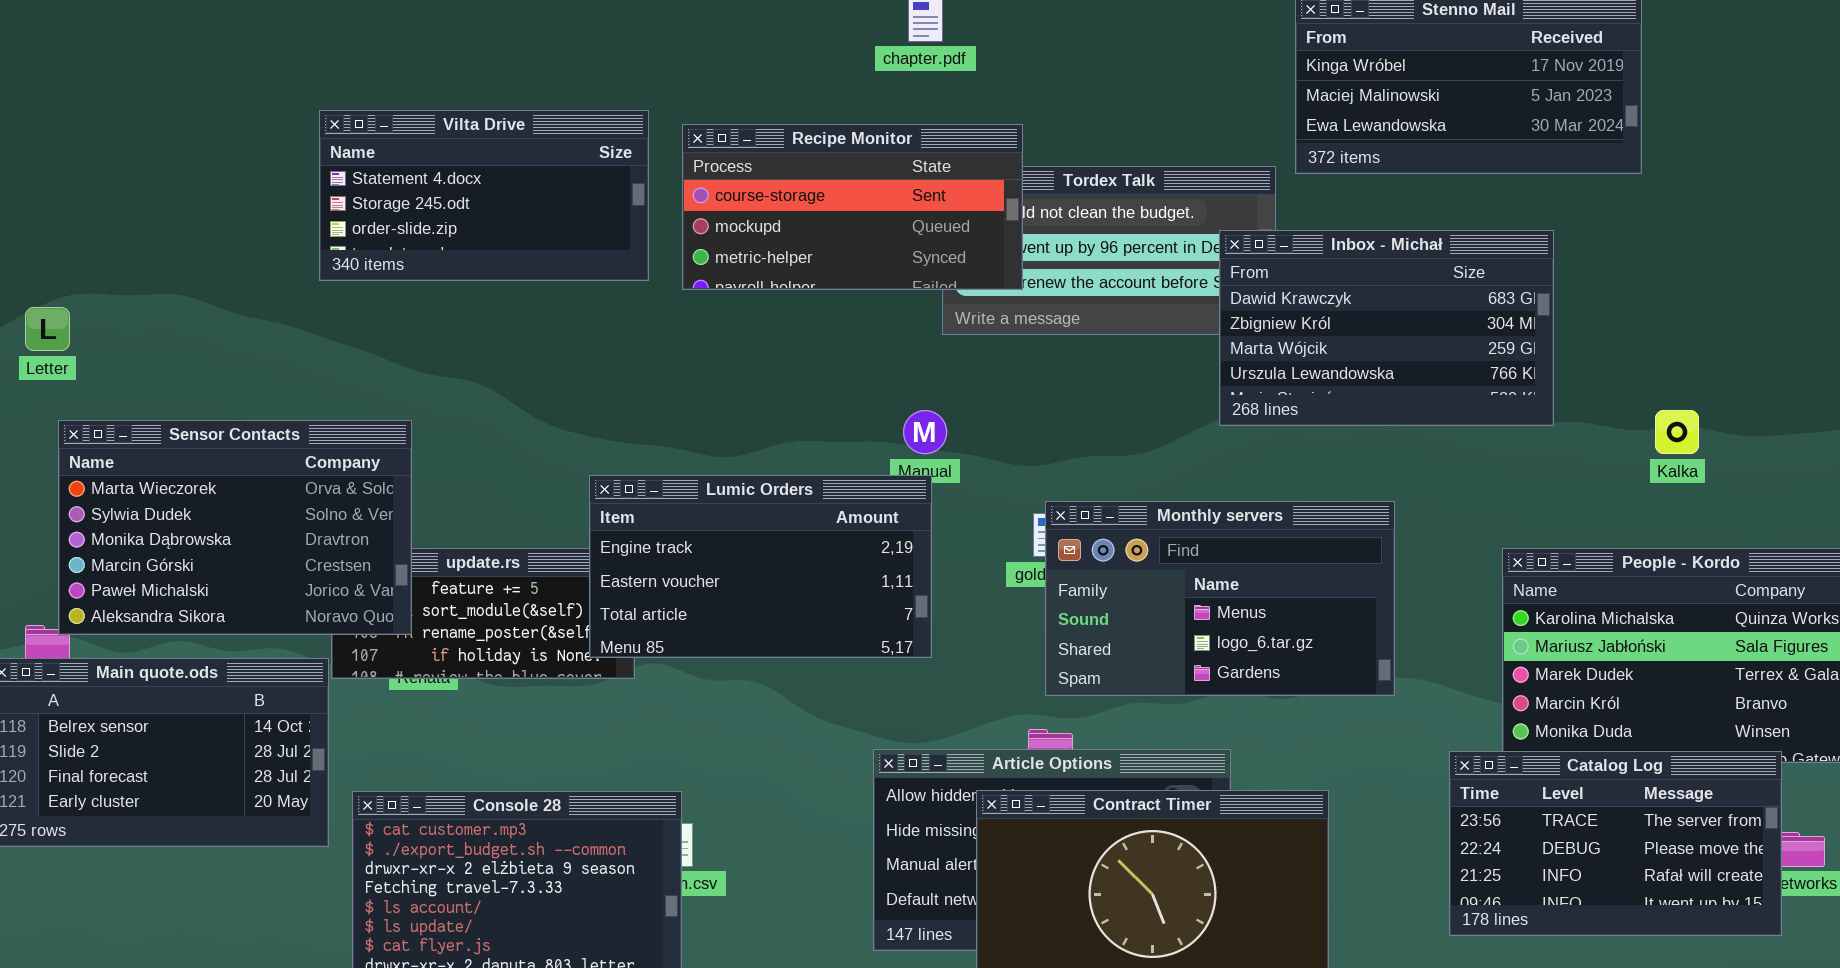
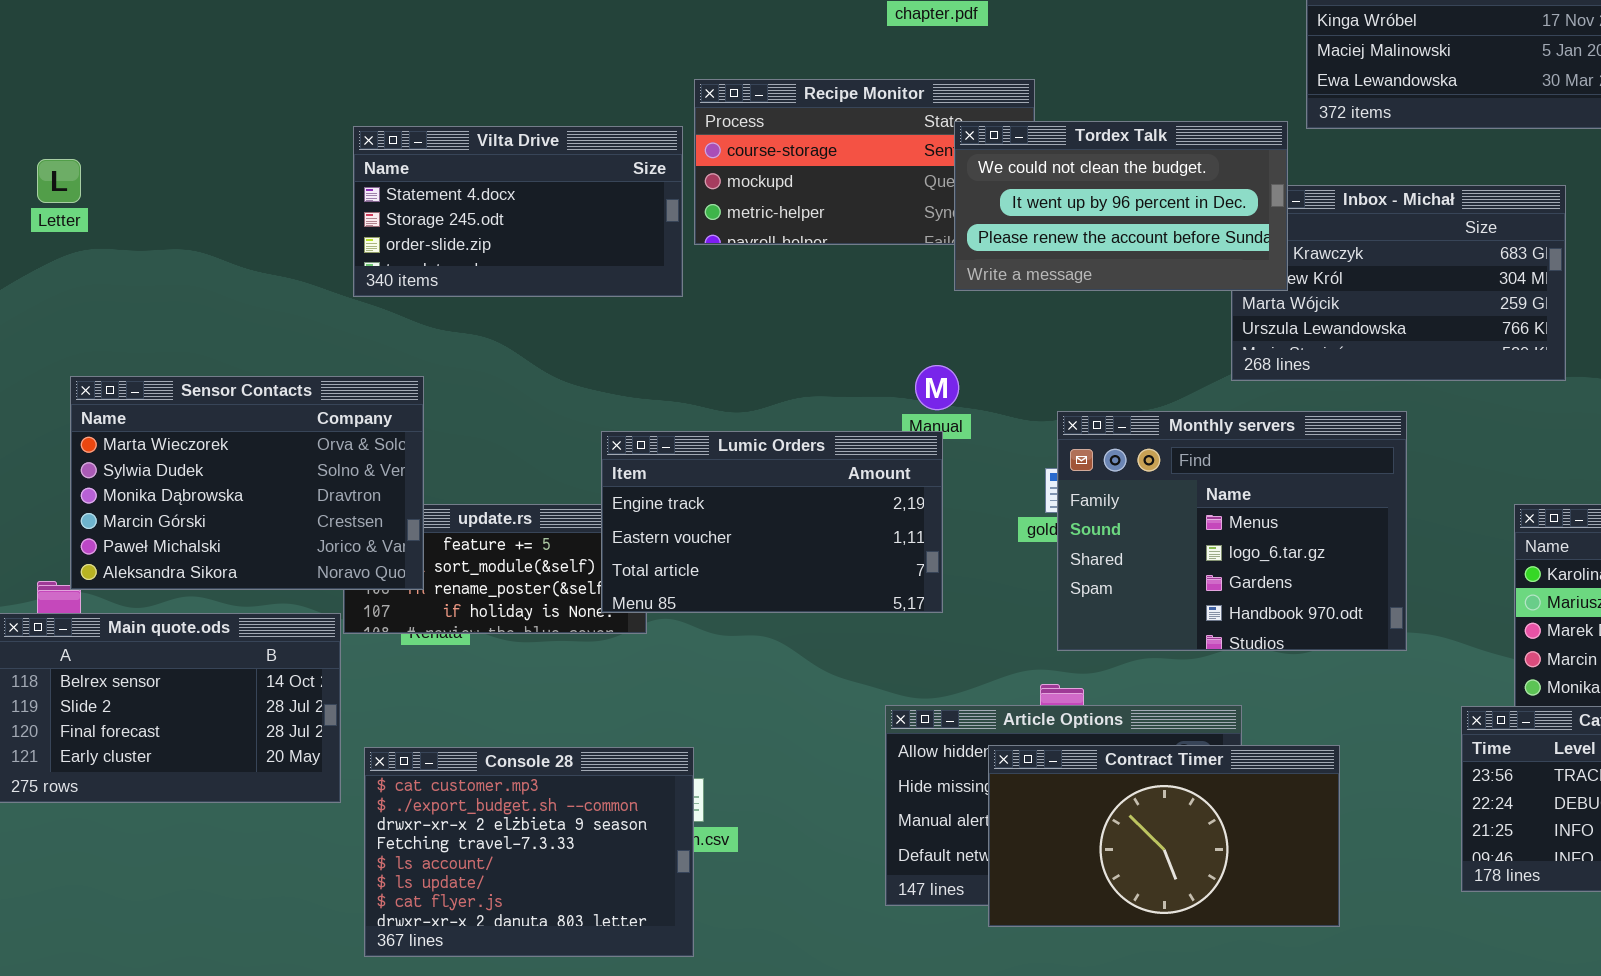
Vilta Drive: [319,110,649,281] -> [353,126,683,297], moved
Tordex Talk: [942,166,1276,335] -> [954,121,1288,291], raised
Letter: [25,307,70,351] -> [37,159,81,203], moved
Monthly servers: [1045,501,1395,696] -> [1057,411,1407,651], resized

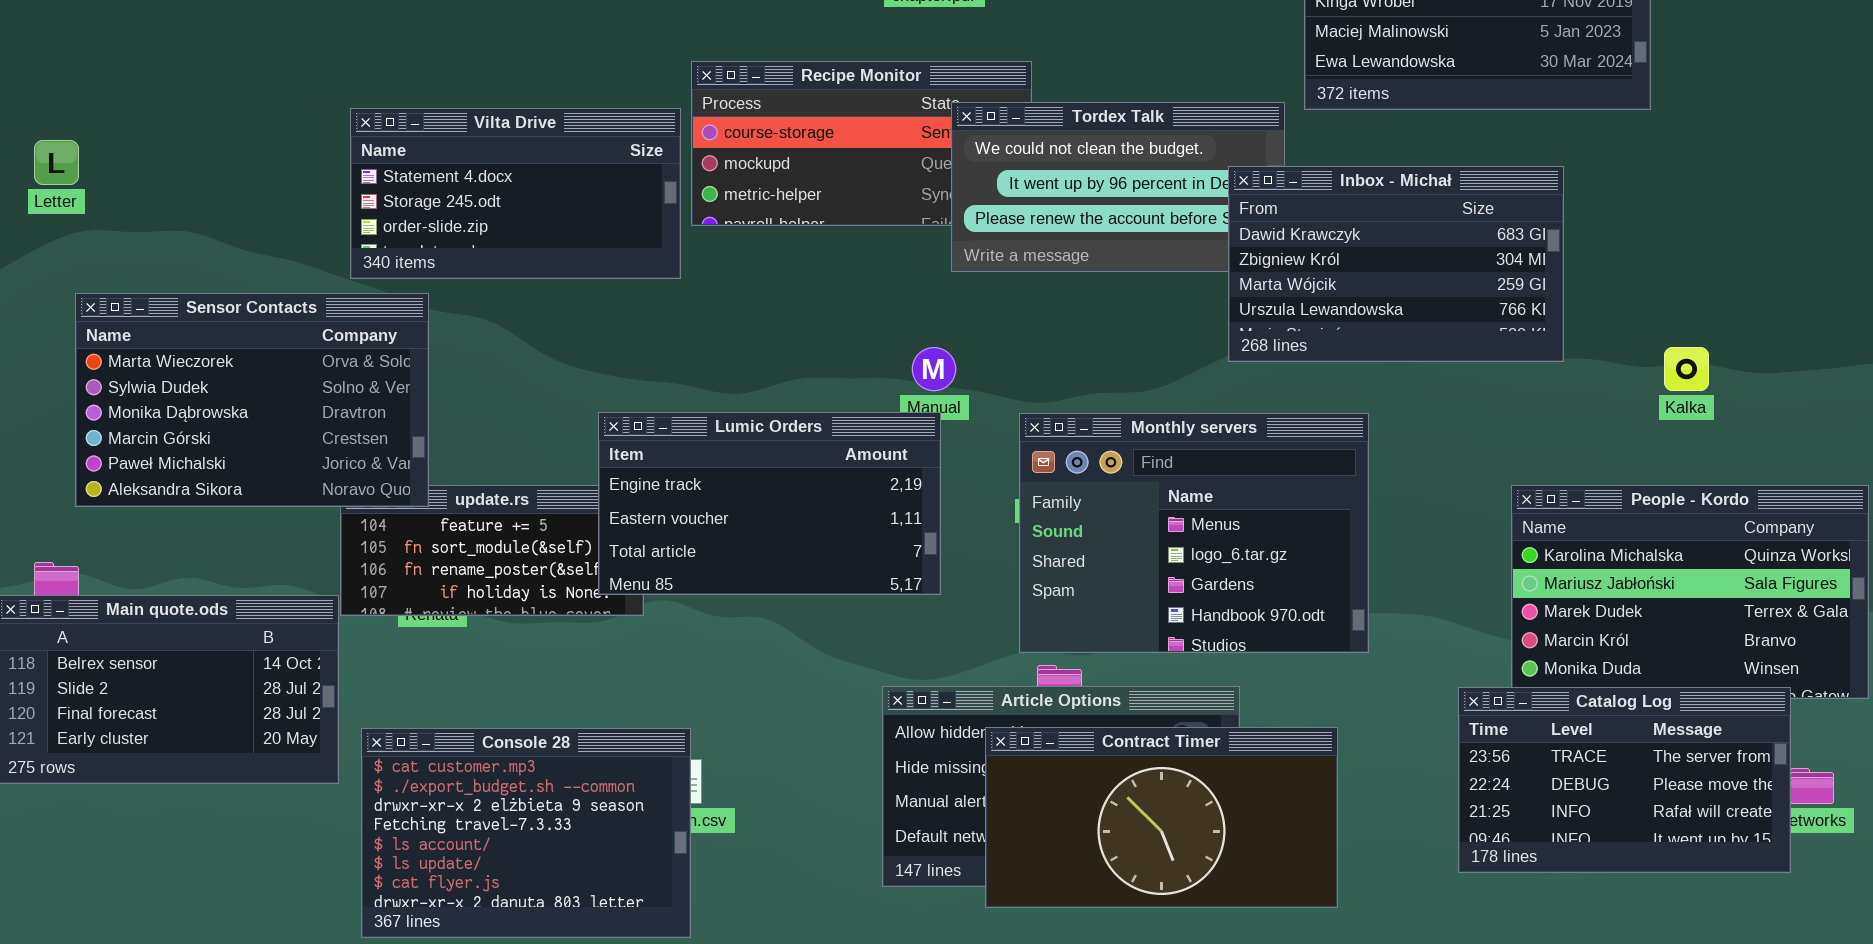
Inbox - Michał: [1231,185,1566,381] -> [1228,166,1564,362], raised
Sensor Contacts: [70,376,424,590] -> [75,293,429,507], moved
Monthly servers: [1057,411,1407,651] -> [1019,413,1369,653], moved

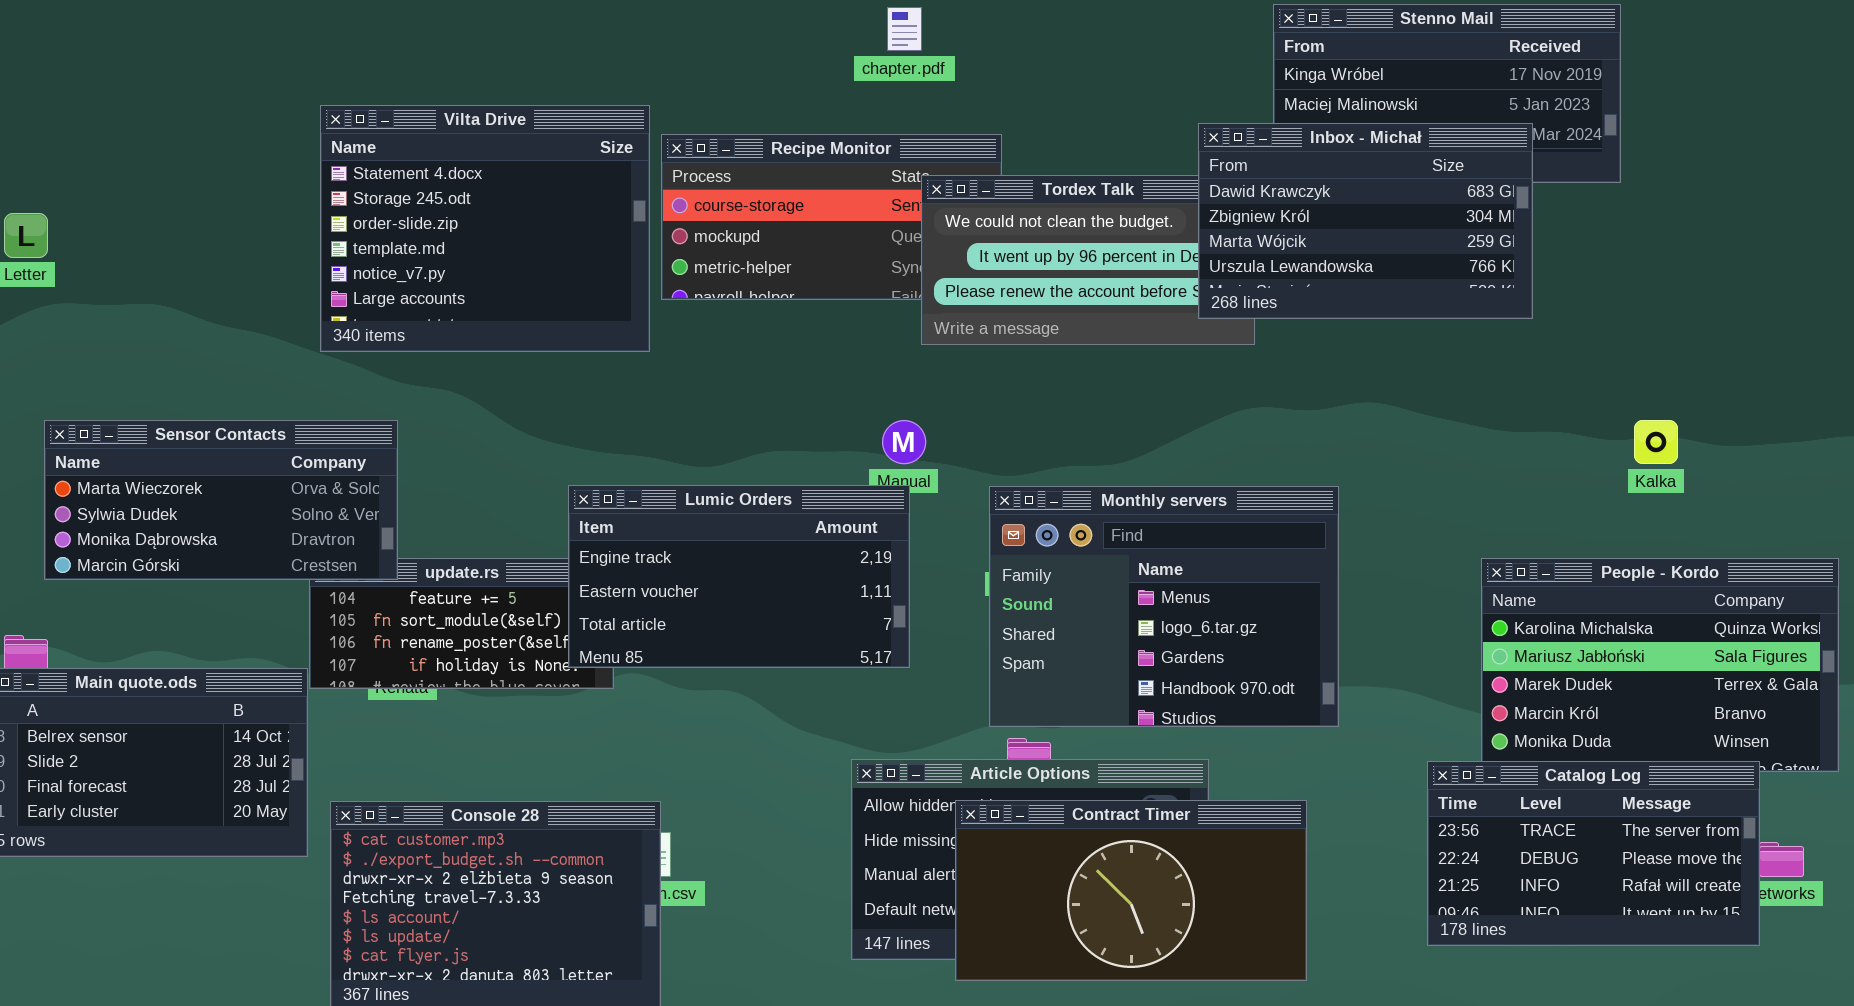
Vilta Drive: [350,108,681,279] -> [320,105,650,352], resized
Inbox - Michał: [1228,166,1564,362] -> [1198,123,1533,319], moved
Sensor Contacts: [75,293,429,507] -> [44,420,398,580], resized

